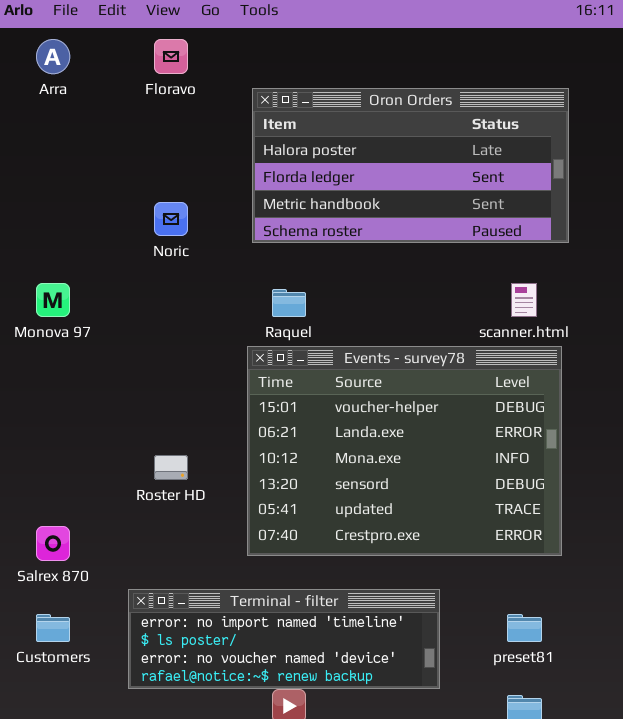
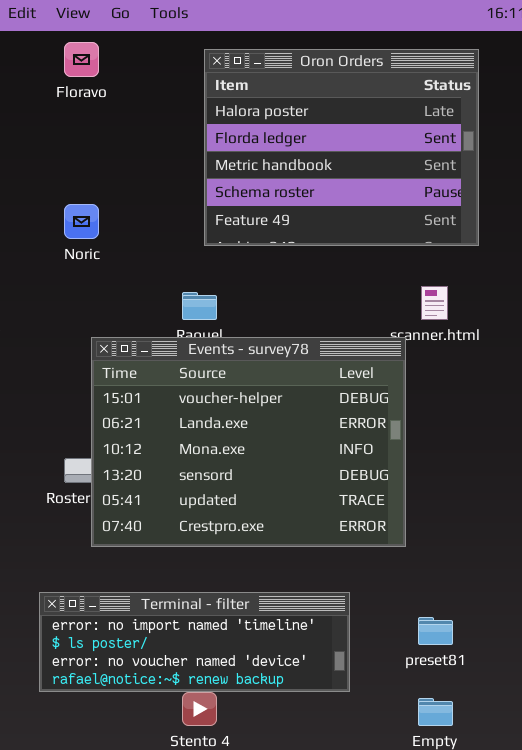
Oron Orders: [252,88,569,243] -> [204,49,479,246], resized
Events - survey78: [247,346,562,556] -> [91,337,406,547], moved

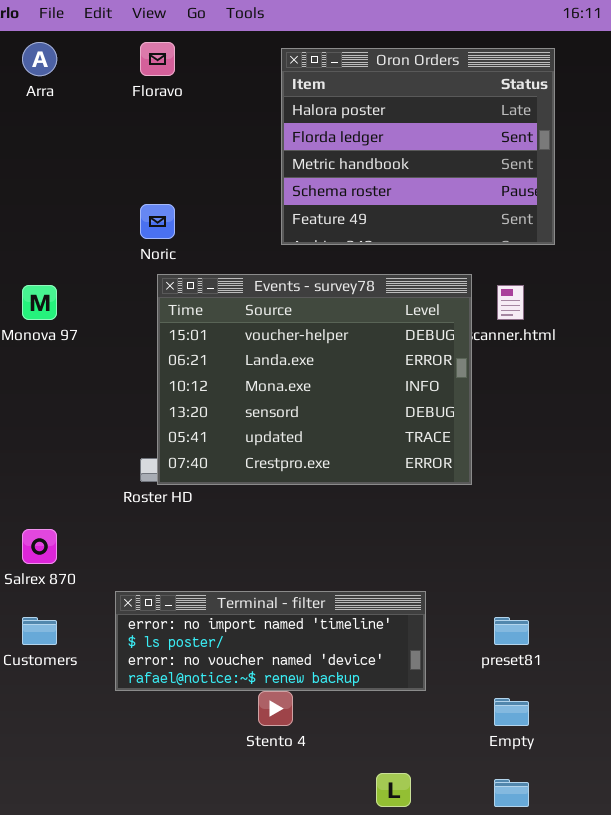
Events - survey78: [91,337,406,547] -> [157,274,472,485], moved

